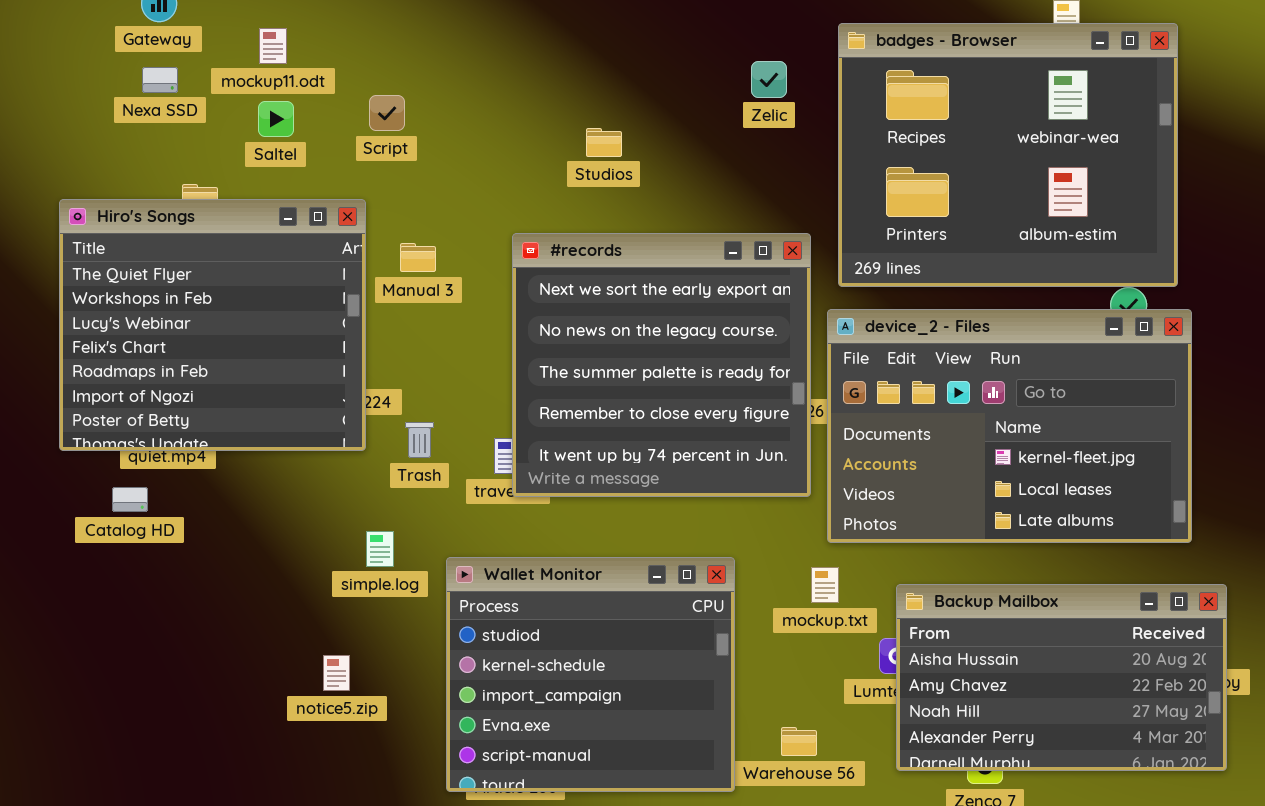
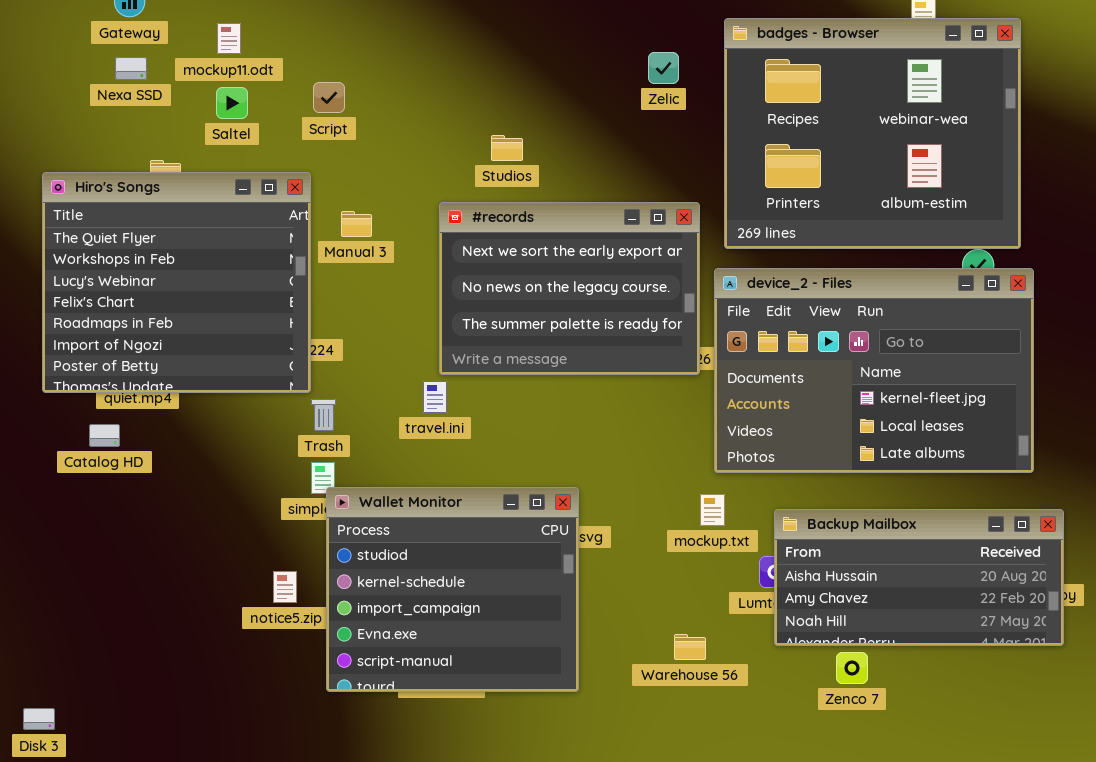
Studios: [586,128,622,157] -> [491,135,523,161], moved
#records: [512,233,811,497] -> [439,202,700,375], resized
Trash: [405,422,434,458] -> [311,399,336,431], moved
Wallet Monitor: [446,557,735,792] -> [326,487,579,692], moved
Backup Mailbox: [896,584,1227,771] -> [774,509,1064,646], resized

